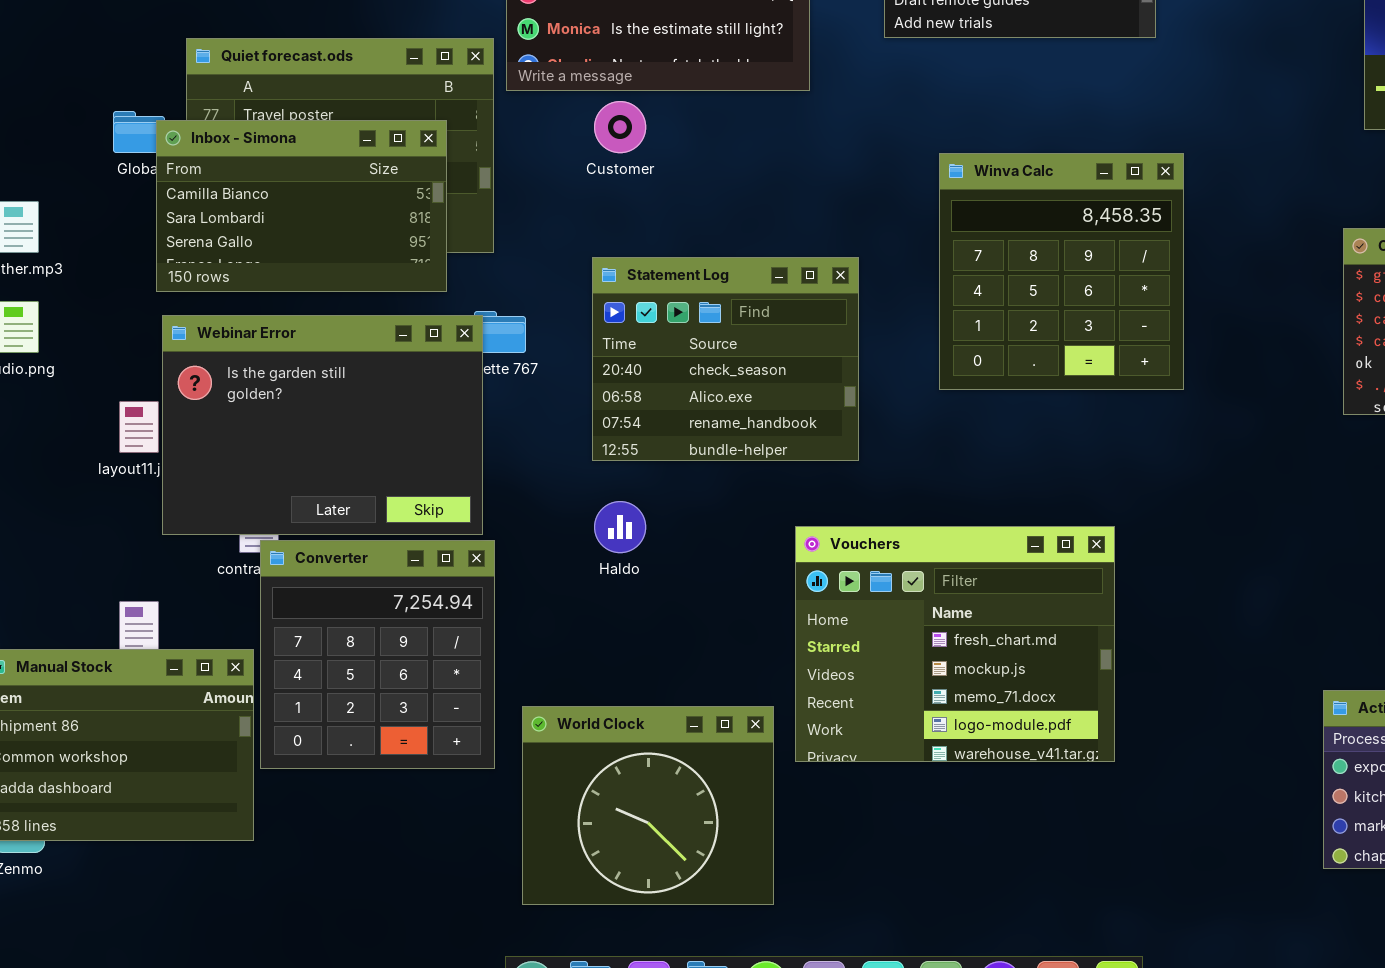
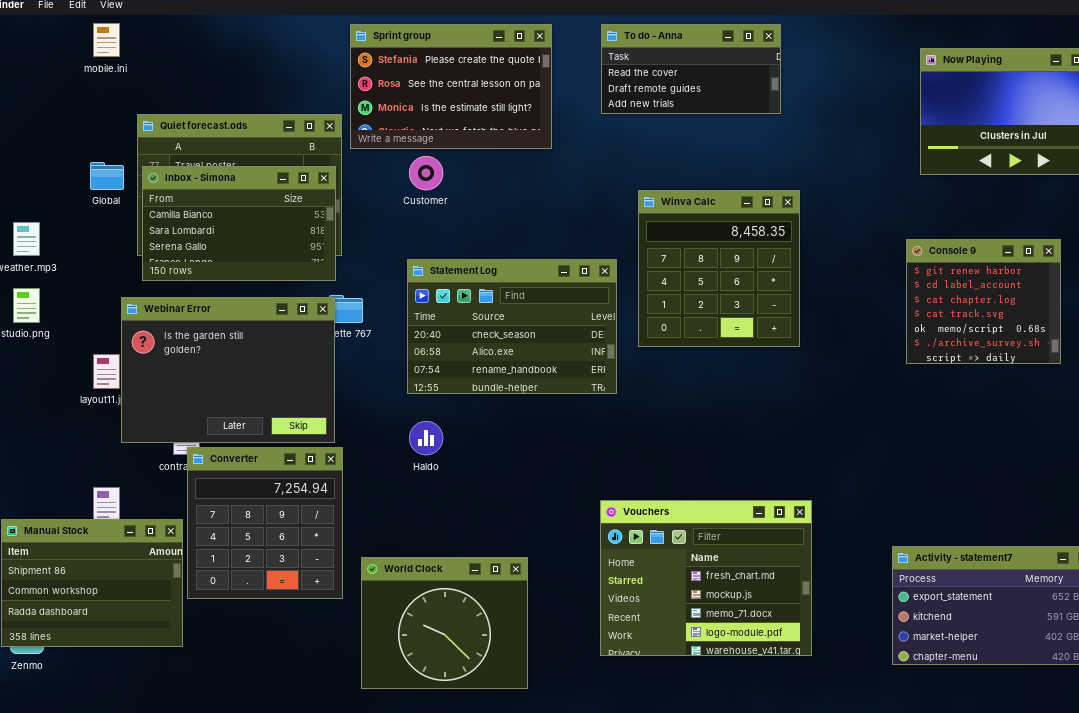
Inbox - Simona: [156,120,447,292] -> [142,166,336,281], moved
Statement Log: [592,257,859,461] -> [407,259,617,394], resized
Vouchers: [795,526,1115,762] -> [600,500,812,656], moved

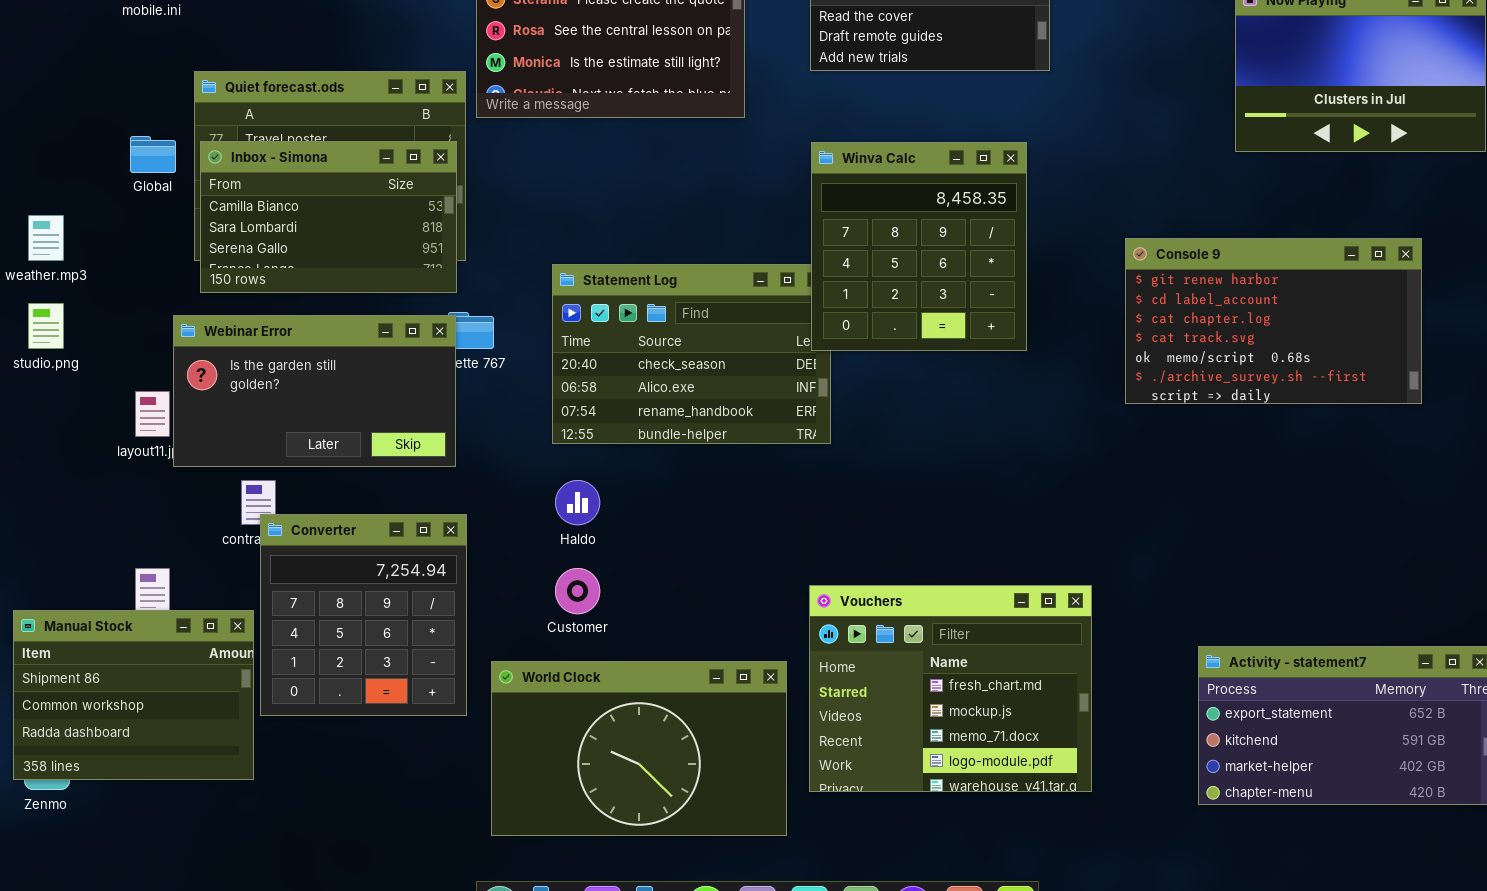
Customer: [409,156,443,190] -> [555,568,600,614], moved
Winva Calc: [638,190,800,347] -> [811,142,1027,351], moved
Console 9: [906,239,1061,364] -> [1125,238,1422,404], resized
Webinar Error: [121,297,335,443] -> [173,315,456,467], resized
World Clock: [361,557,528,689] -> [491,661,787,836], resized

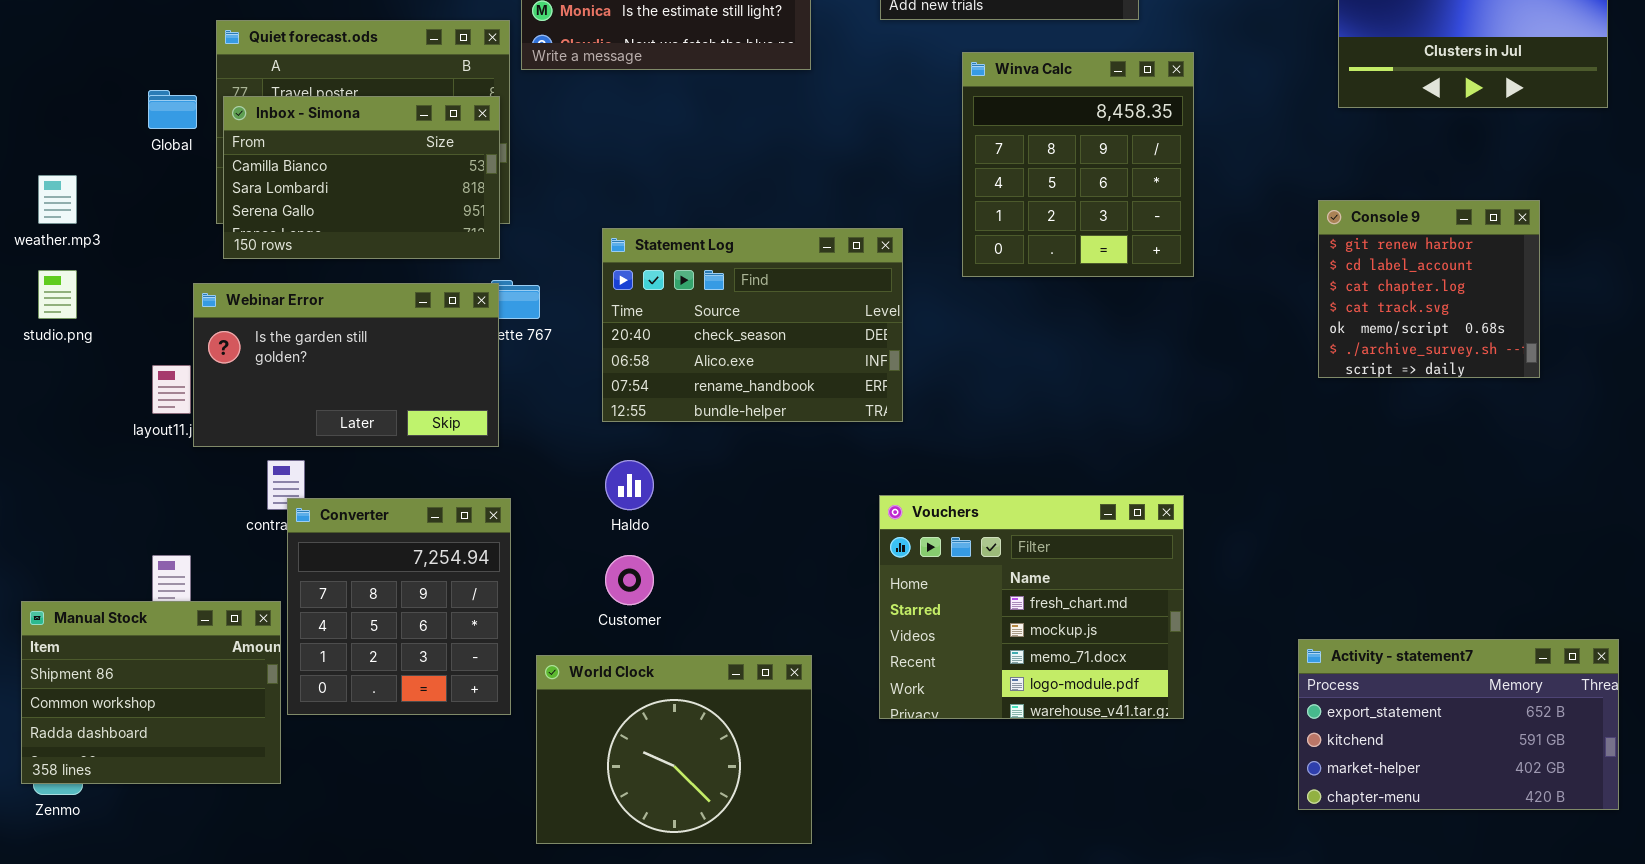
Winva Calc: [811,142,1027,351] -> [962,52,1194,277], moved
Console 9: [1125,238,1422,404] -> [1318,200,1540,378], resized
Vouchers: [809,585,1092,792] -> [879,495,1184,719], moved
World Clock: [491,661,787,836] -> [536,655,812,844], resized

